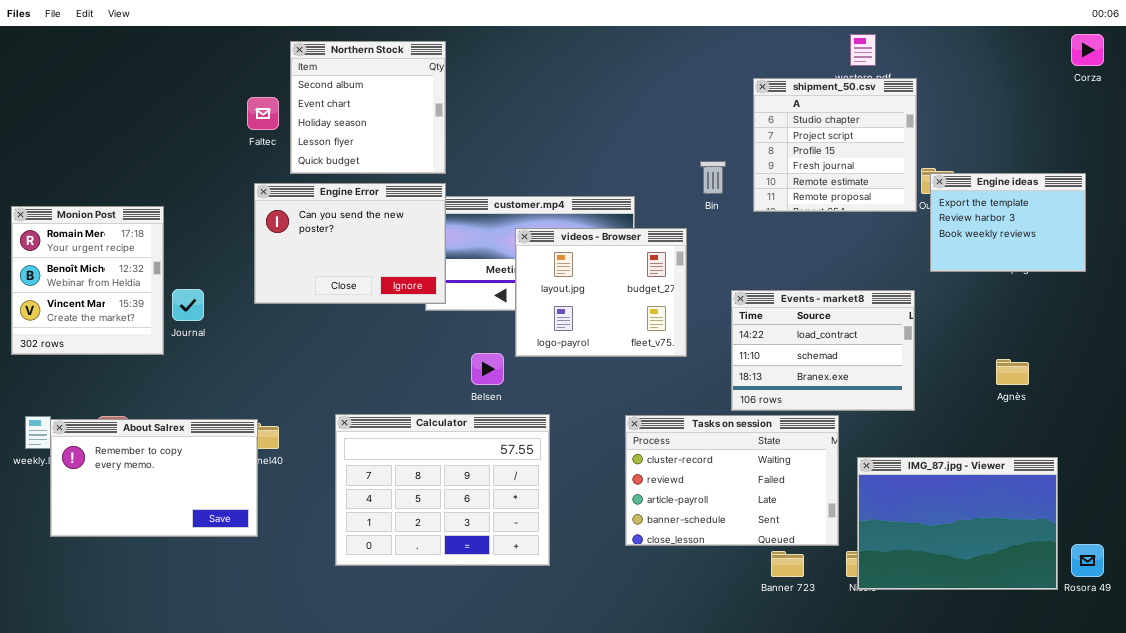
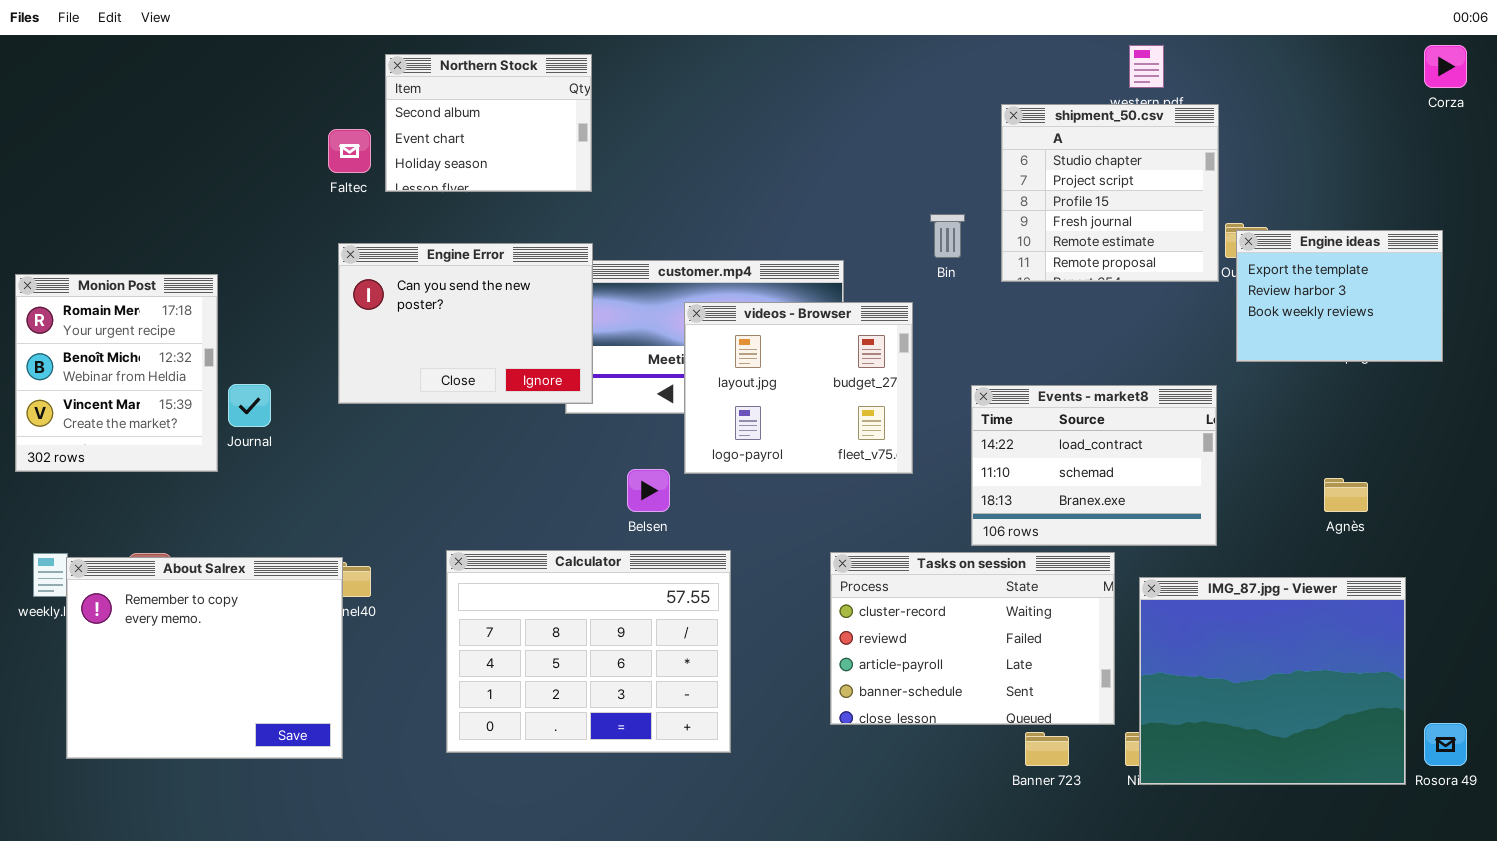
Northern Stock: [290,41,446,174] -> [385,54,592,192], resized
About Salrex: [50,419,258,537] -> [66,557,343,759], resized
IMG_87.jpg - Viewer: [857,457,1058,590] -> [1139,577,1406,785], resized

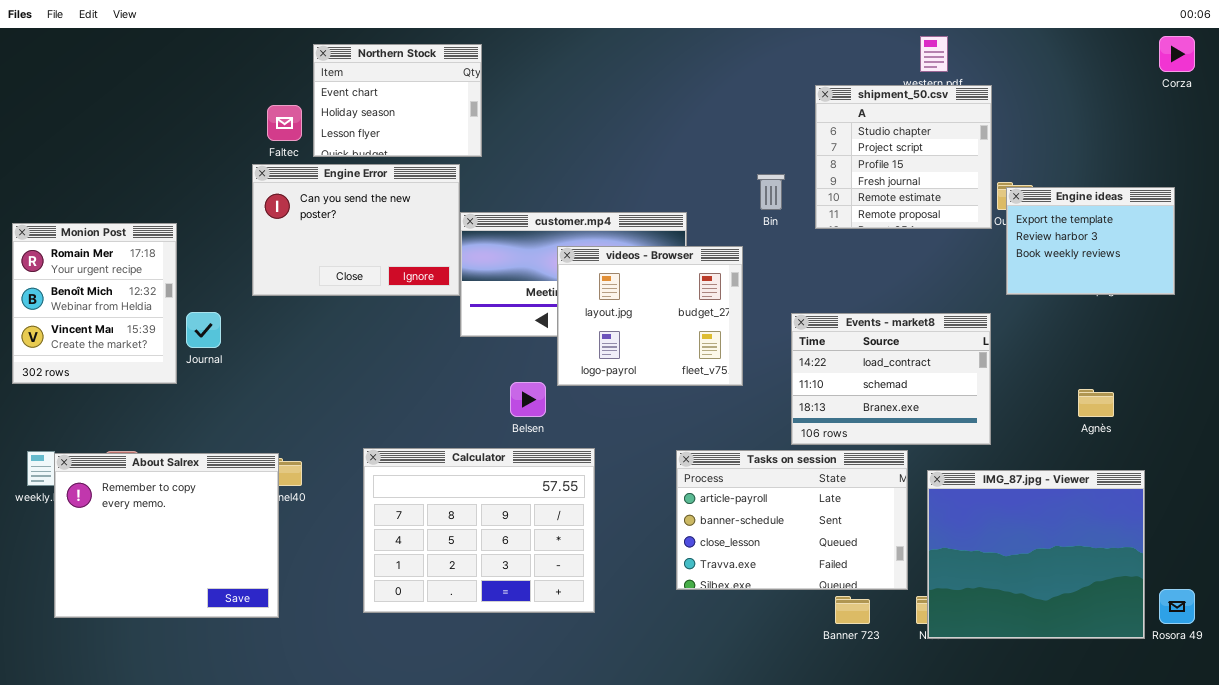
Northern Stock: [385,54,592,192] -> [313,44,482,157], scrolled down 1 row
Engine Error: [338,243,593,404] -> [252,164,460,296], moved
Tasks on session: [830,552,1115,725] -> [676,450,908,590], scrolled down 2 rows

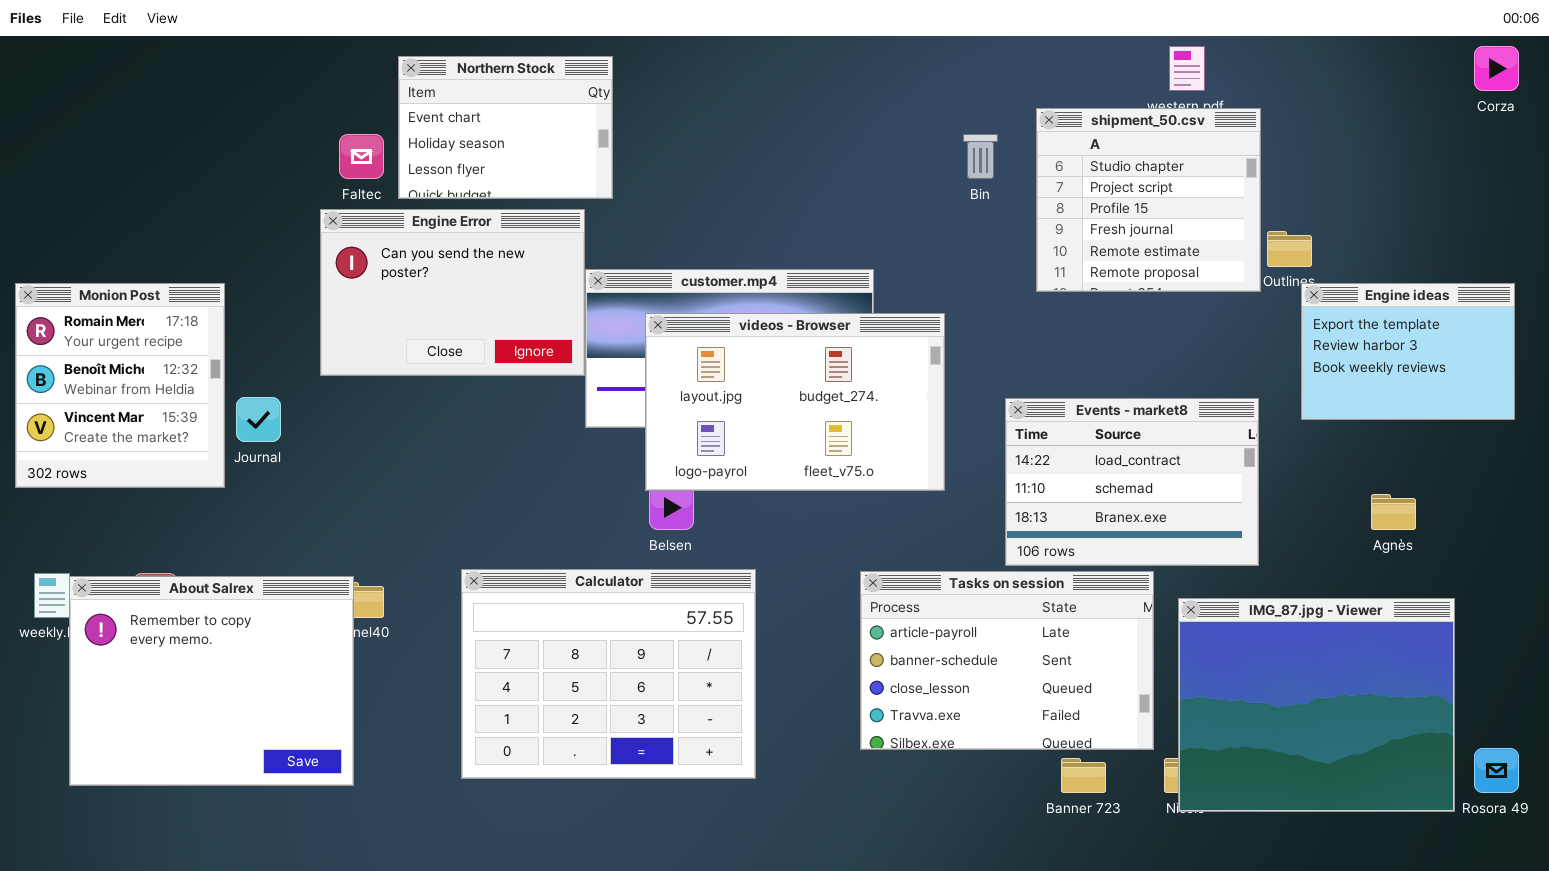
Bin: [757,174,785,210] -> [963,134,998,179], moved
Engine ideas: [1006,187,1175,295] -> [1301,283,1515,420], moved
videos - Browser: [557,246,743,386] -> [645,313,945,491], resized

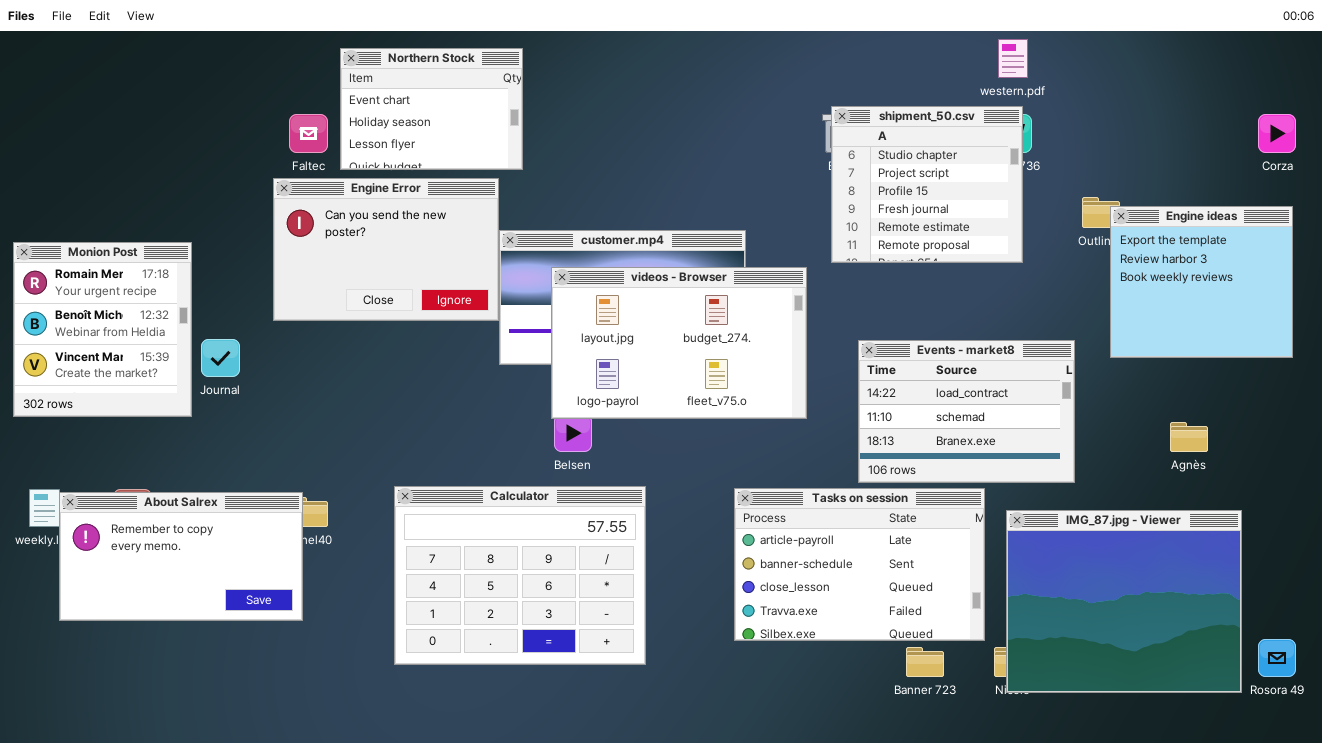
Corza: [1474,46,1519,91] -> [1258,114,1296,153], moved
shipment_50.csv: [1036,108,1261,292] -> [831,106,1023,263], moved
Engine ideas: [1301,283,1515,420] -> [1110,206,1293,358], resized
About Salrex: [69,576,354,786] -> [59,492,303,621], resized

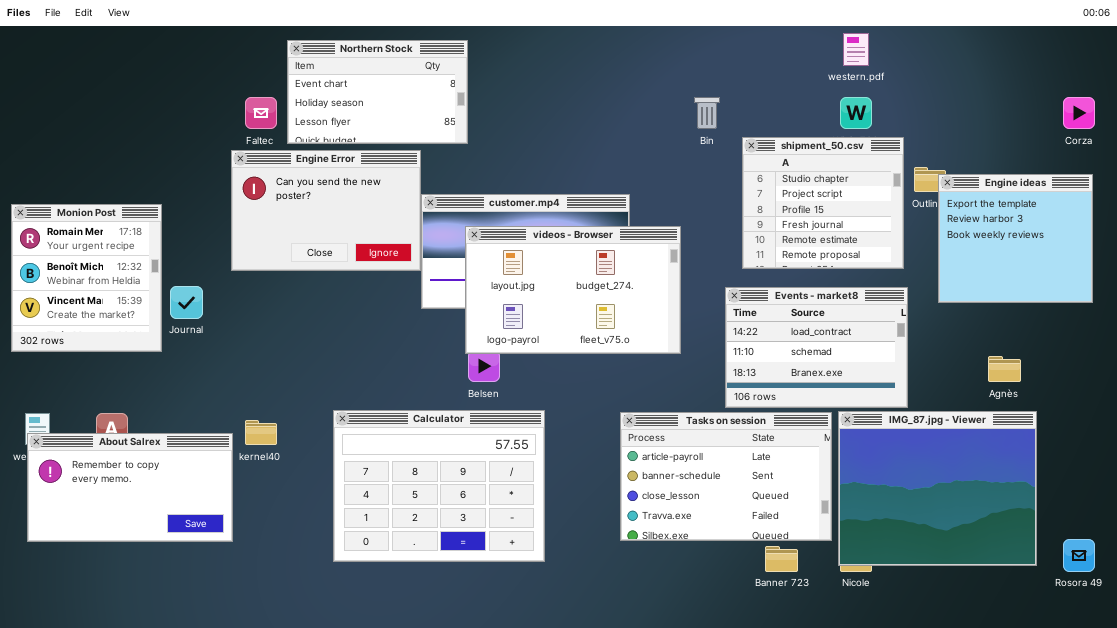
Northern Stock: [340,48,523,170] -> [287,40,468,144], resized
shipment_50.csv: [831,106,1023,263] -> [742,137,904,269], moved
About Salrex: [59,492,303,621] -> [27,433,233,542], moved
IMG_87.jpg - Viewer: [1006,510,1242,693] -> [838,411,1037,566], moved

